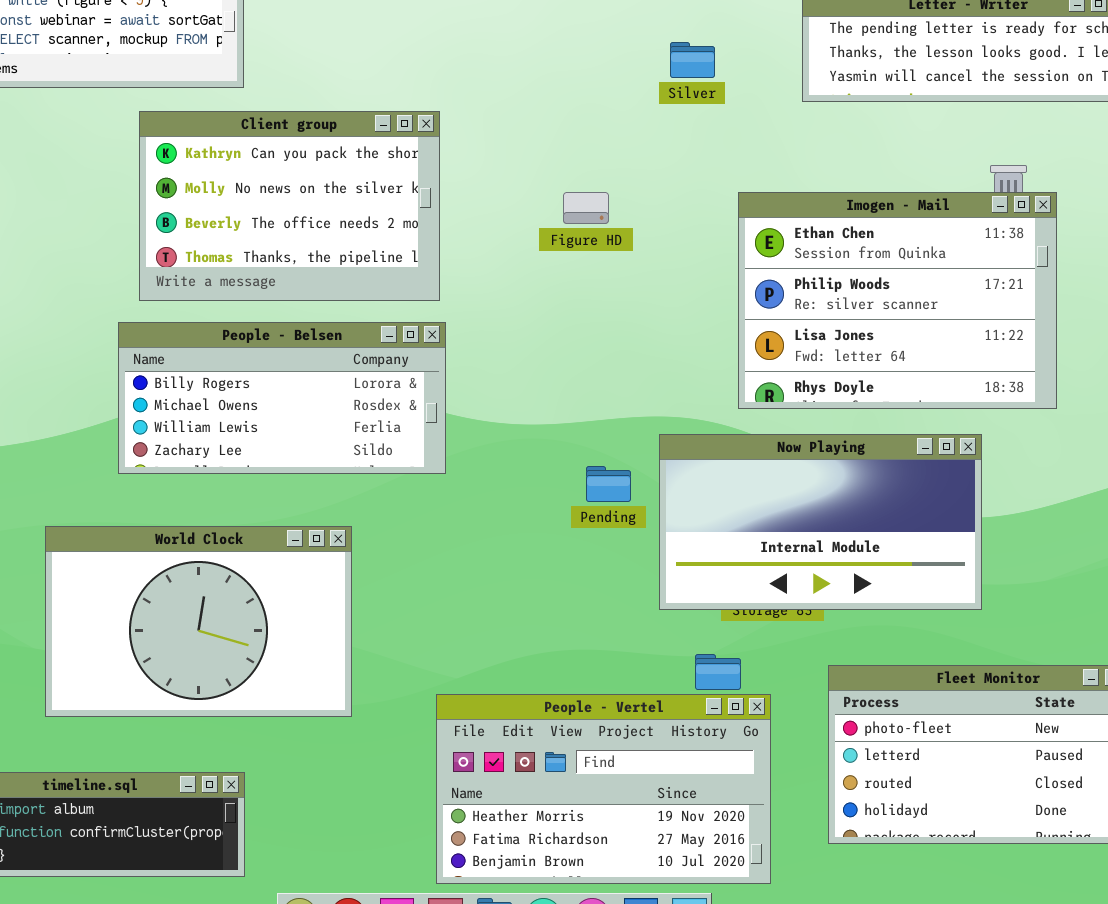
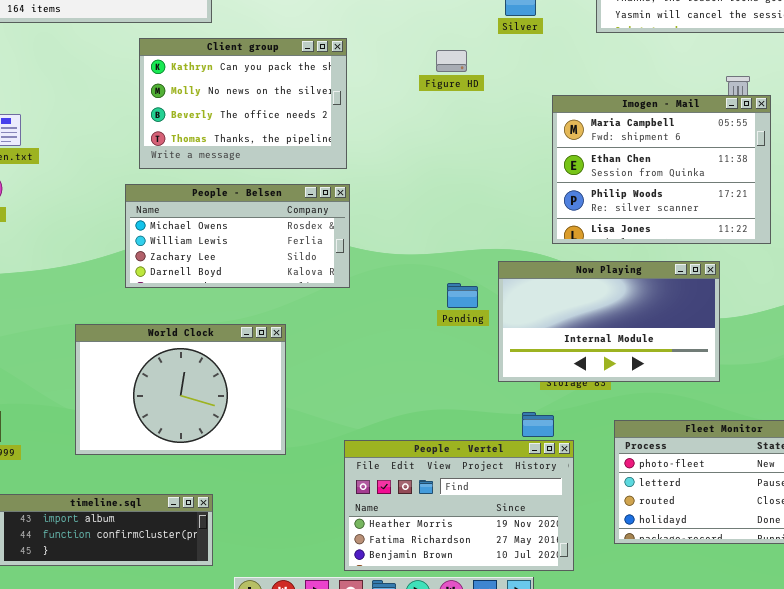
Figure HD: [563,192,609,224] -> [436,50,467,72], moved
Imogen - Mail: [738,192,1057,409] -> [552,95,771,244], scrolled up 1 row
People - Belsen: [118,322,446,474] -> [125,184,350,288], scrolled down 1 row

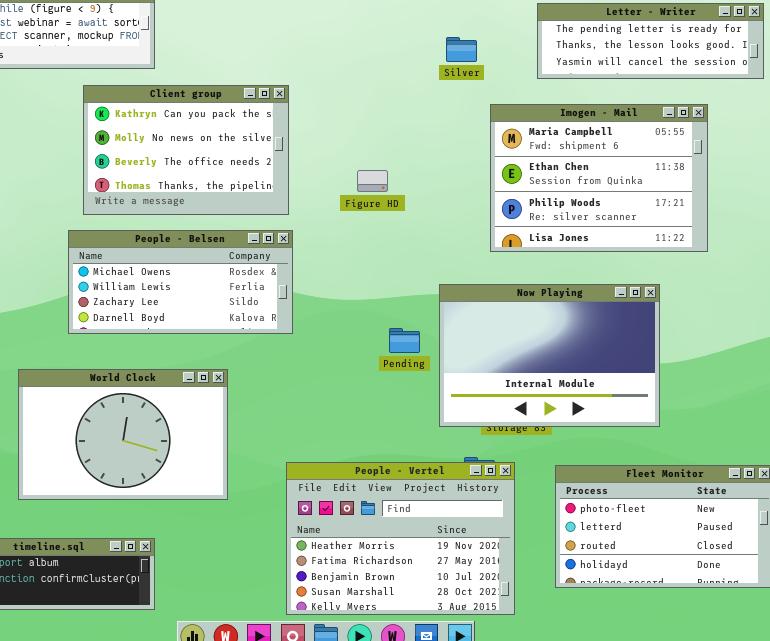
Figure HD: [436,50,467,72] -> [357,170,388,192], moved
Imogen - Mail: [552,95,771,244] -> [490,104,708,252], moved
Now Playing: [498,261,720,382] -> [439,284,660,427], resized
People - Vertel: [344,440,574,571] -> [286,462,515,615], resized

